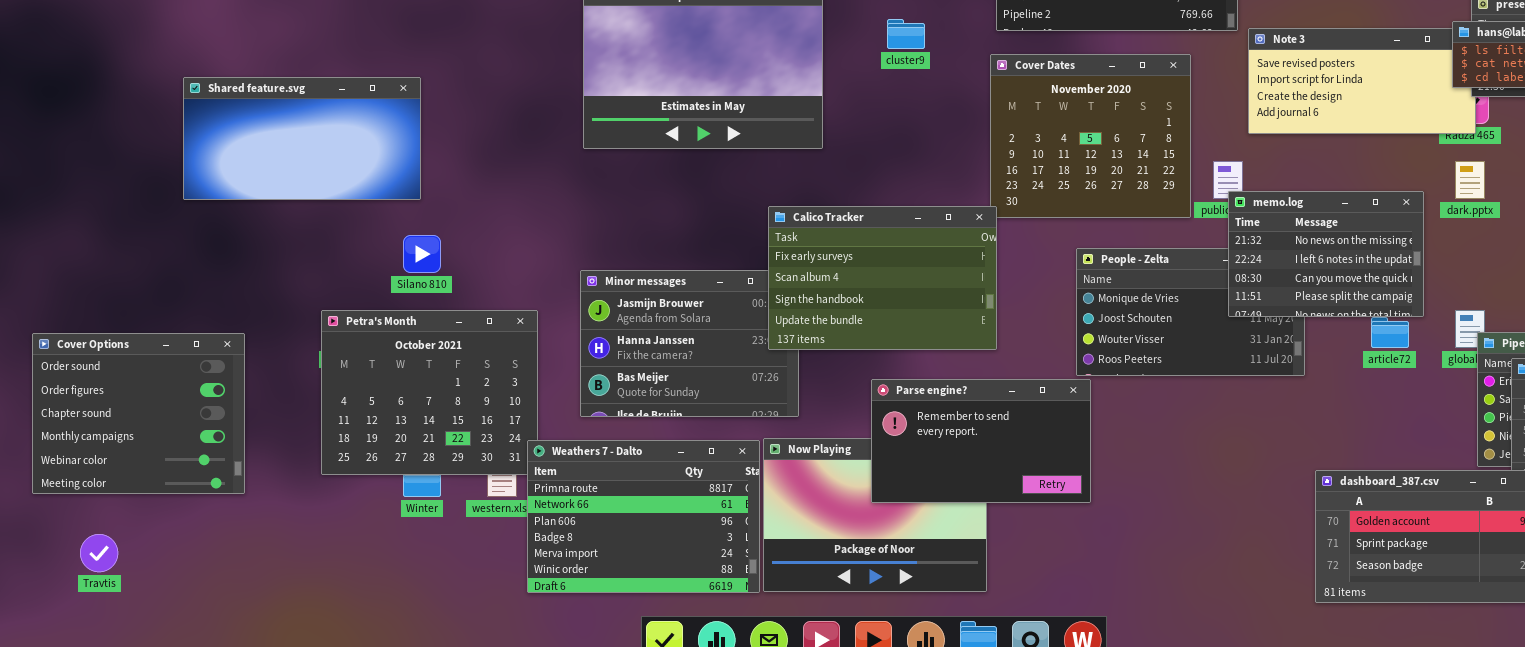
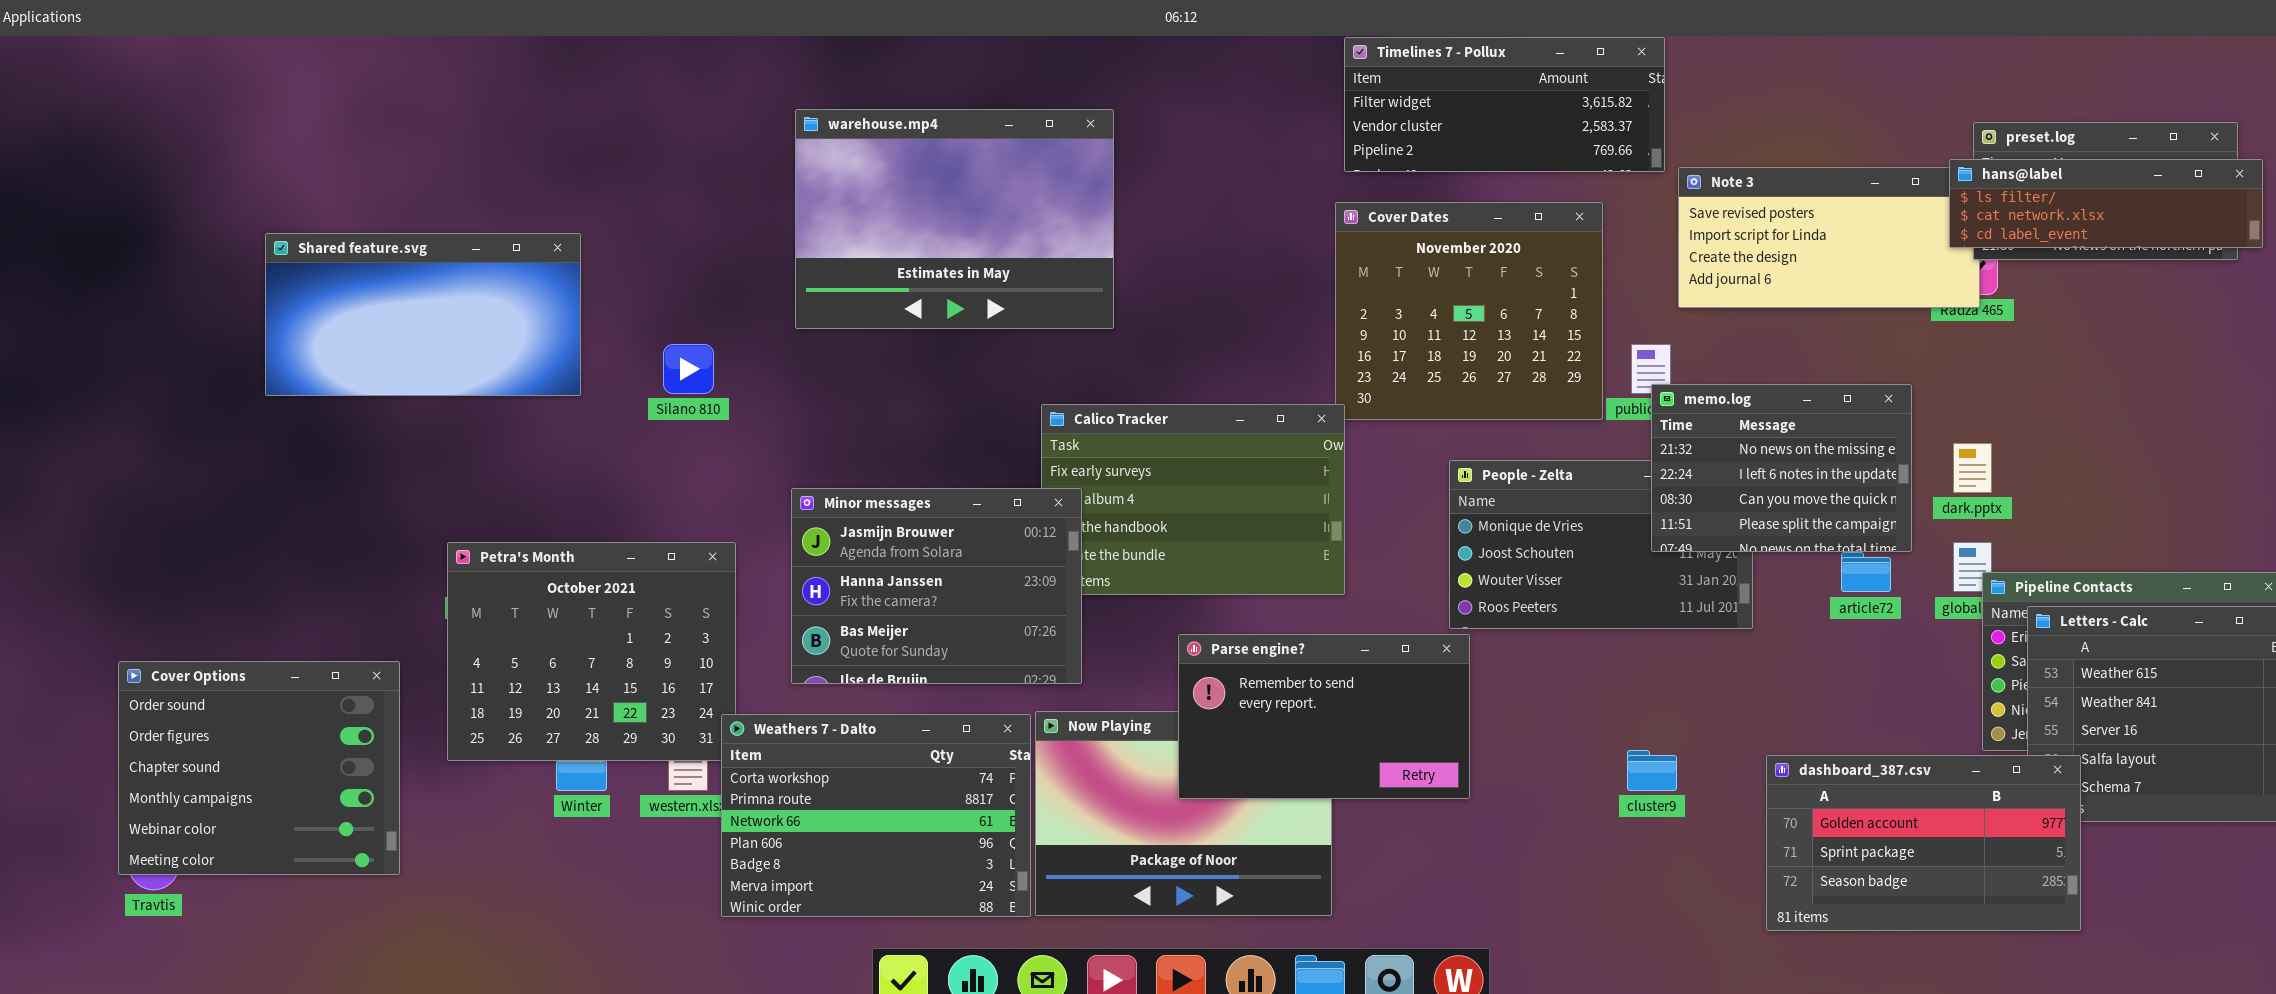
cluster9: [887,19,925,49] -> [1627,750,1677,791], moved
dark.pptx: [1455,161,1485,199] -> [1953,443,1992,493], moved
Silano 810: [403,235,441,273] -> [663,344,714,394], moved
Minor messages: [580,270,799,417] -> [791,488,1082,684], raised
Cover Options: [32,333,245,494] -> [118,661,400,875], moved
Weathers 7 - Dalto: [527,440,760,593] -> [721,714,1031,917], scrolled up 1 row

